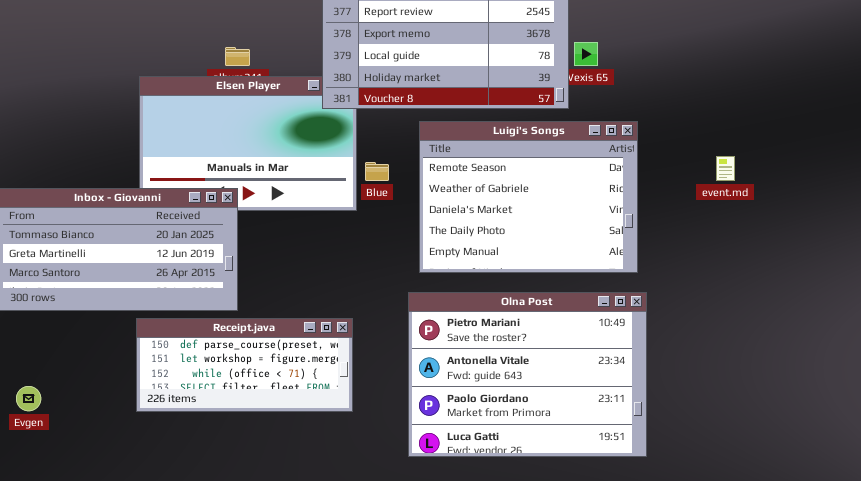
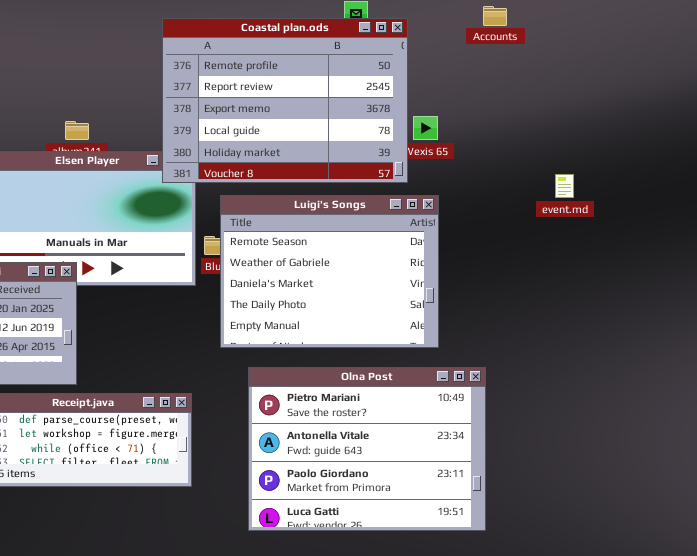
Luigi's Songs: [419,121,638,273] -> [220,195,439,348], moved
event.md: [716,156,735,181] -> [555,174,574,198], moved

